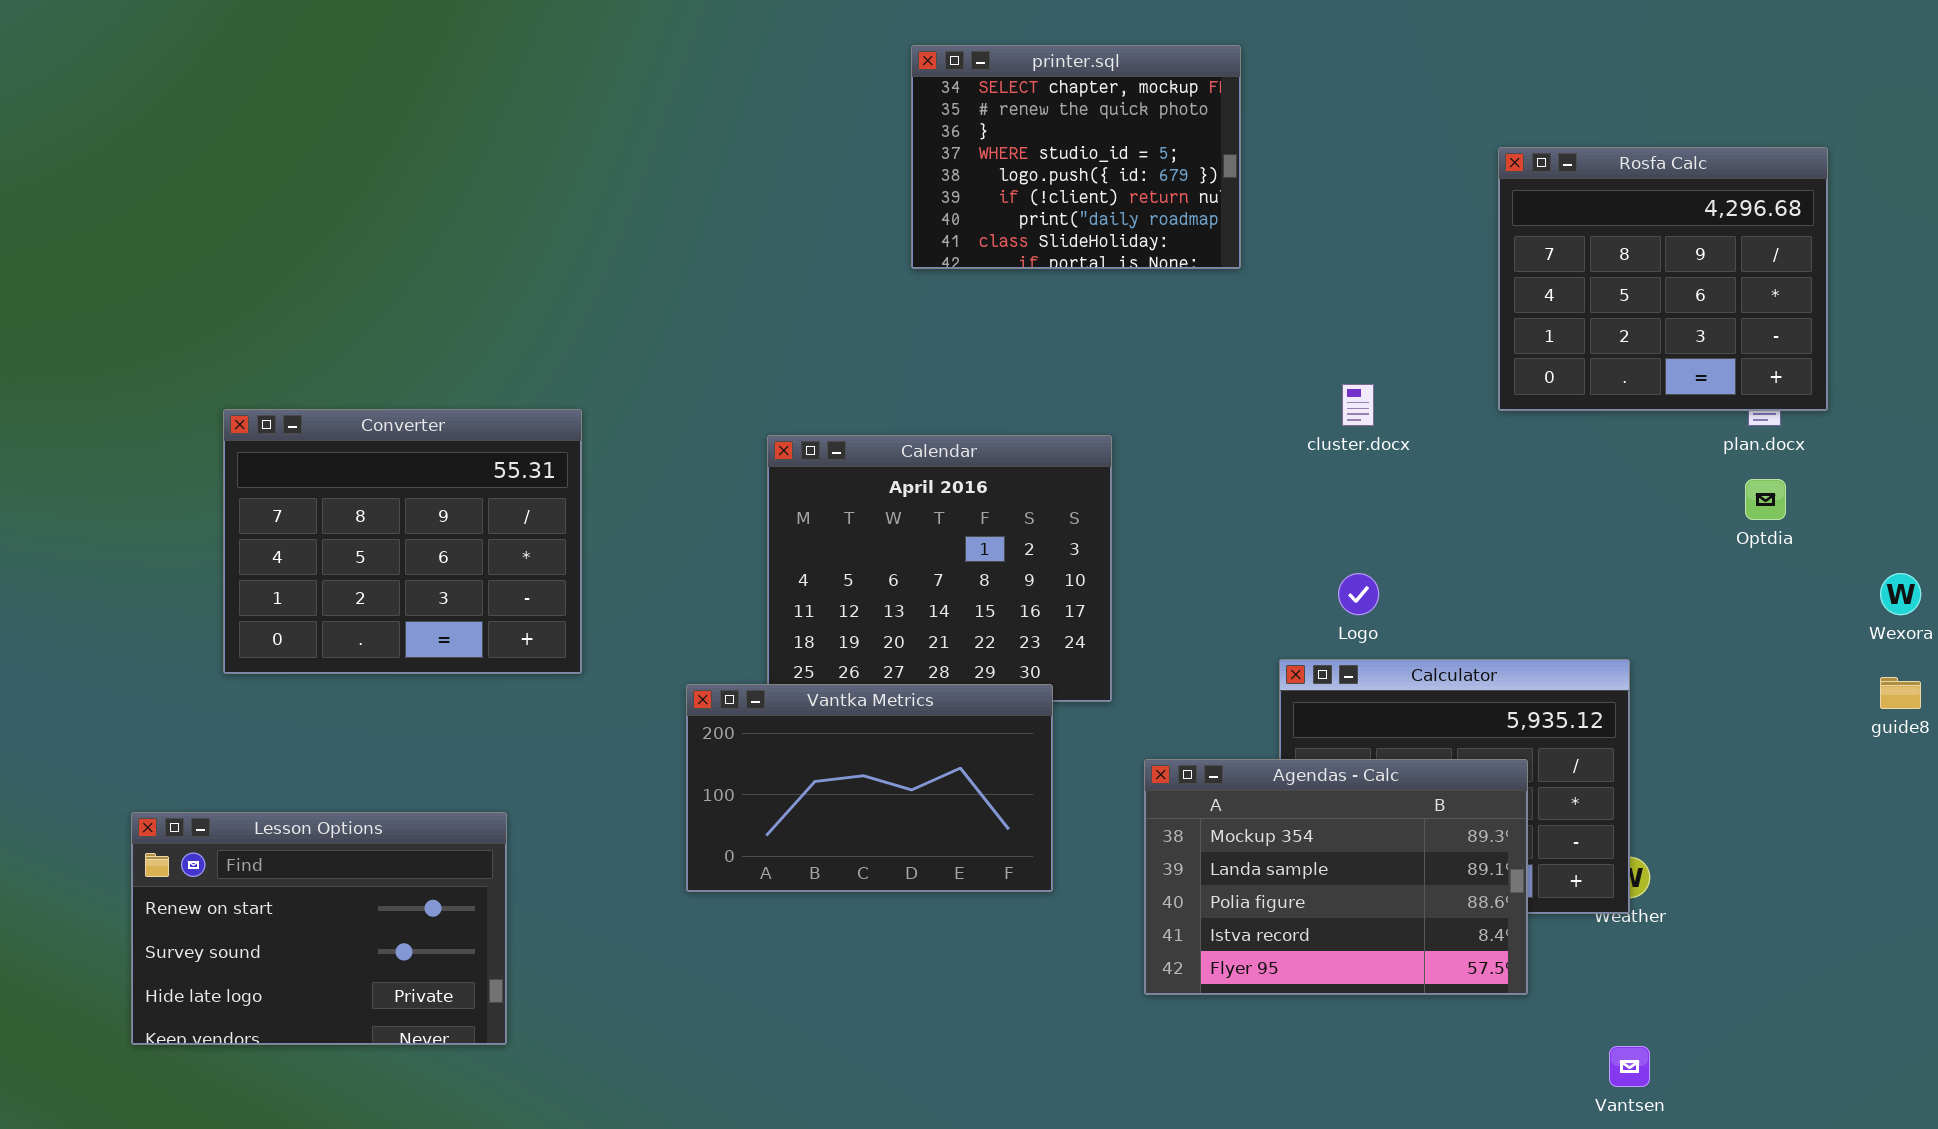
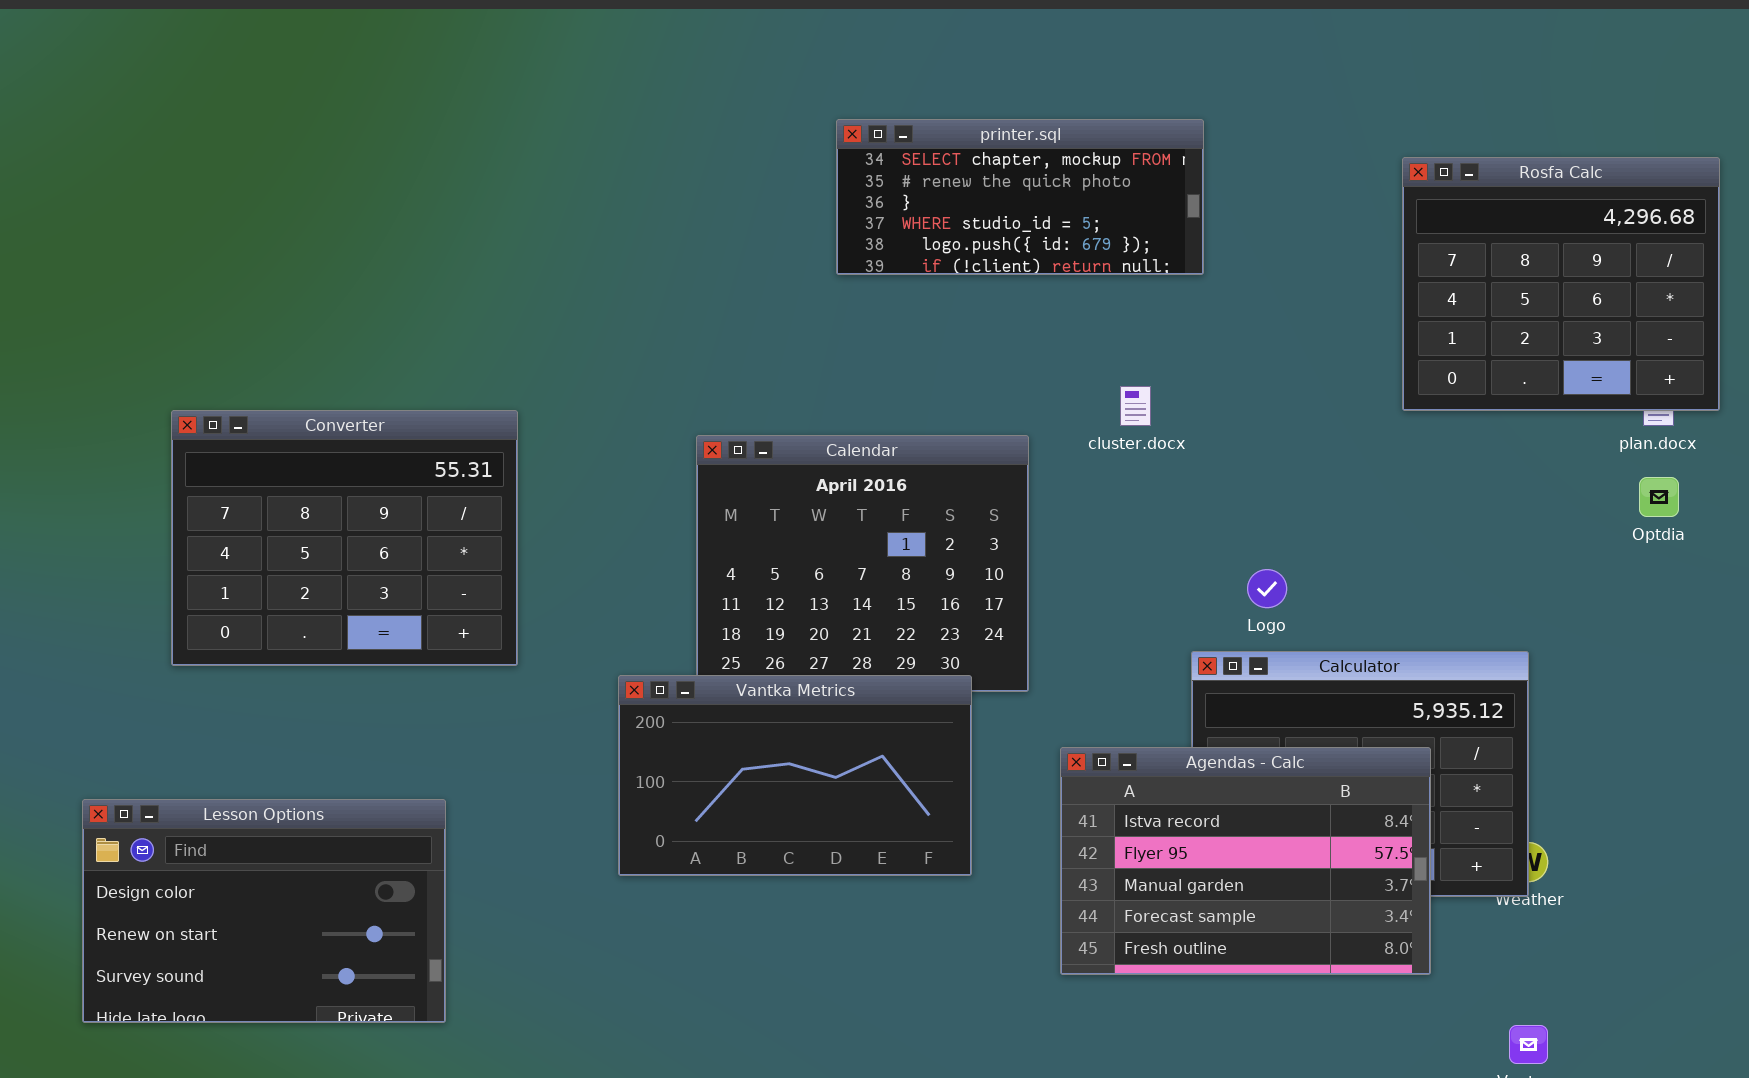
printer.sql: [911,45,1241,269] -> [836,119,1204,275], resized
cluster.docx: [1342,384,1374,426] -> [1120,386,1151,426], moved
Agendas - Calc: [1144,759,1528,995] -> [1060,747,1431,975], scrolled down 3 rows
Lesson Options: [131,812,507,1045] -> [82,799,446,1023], scrolled up 1 row

